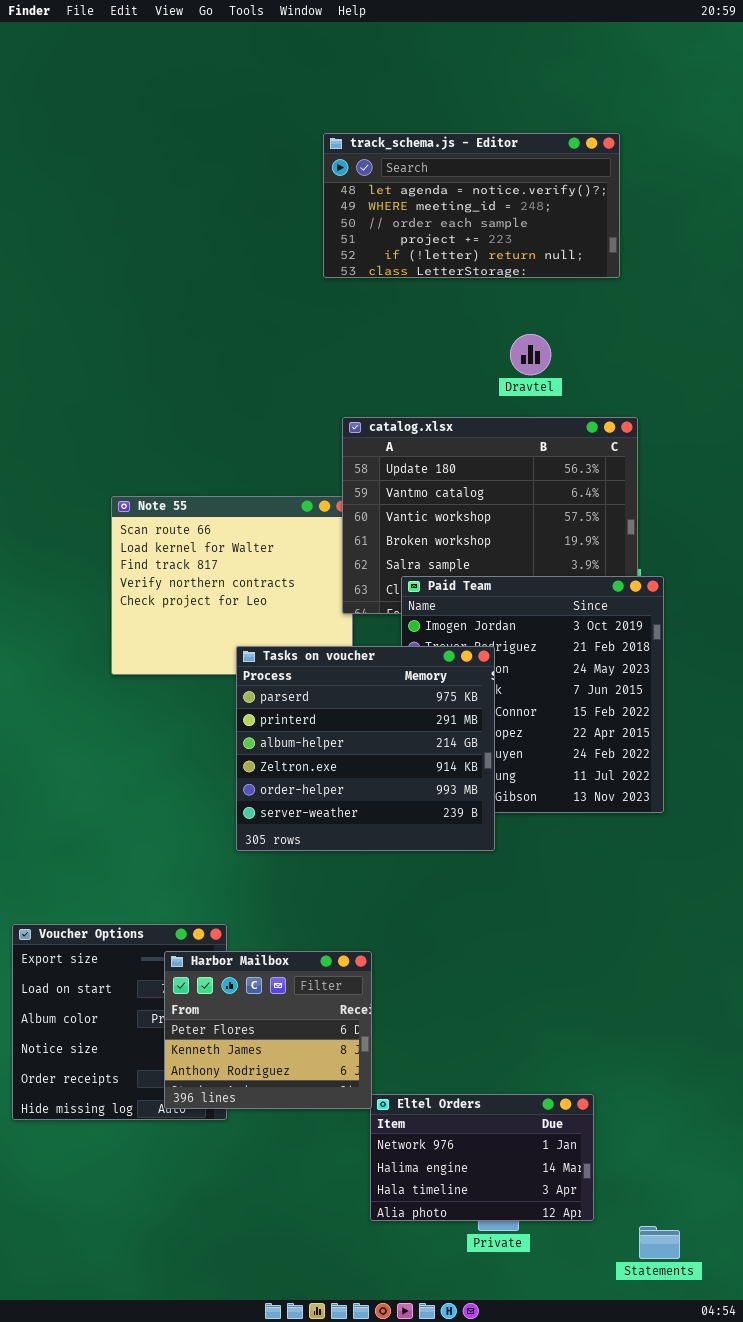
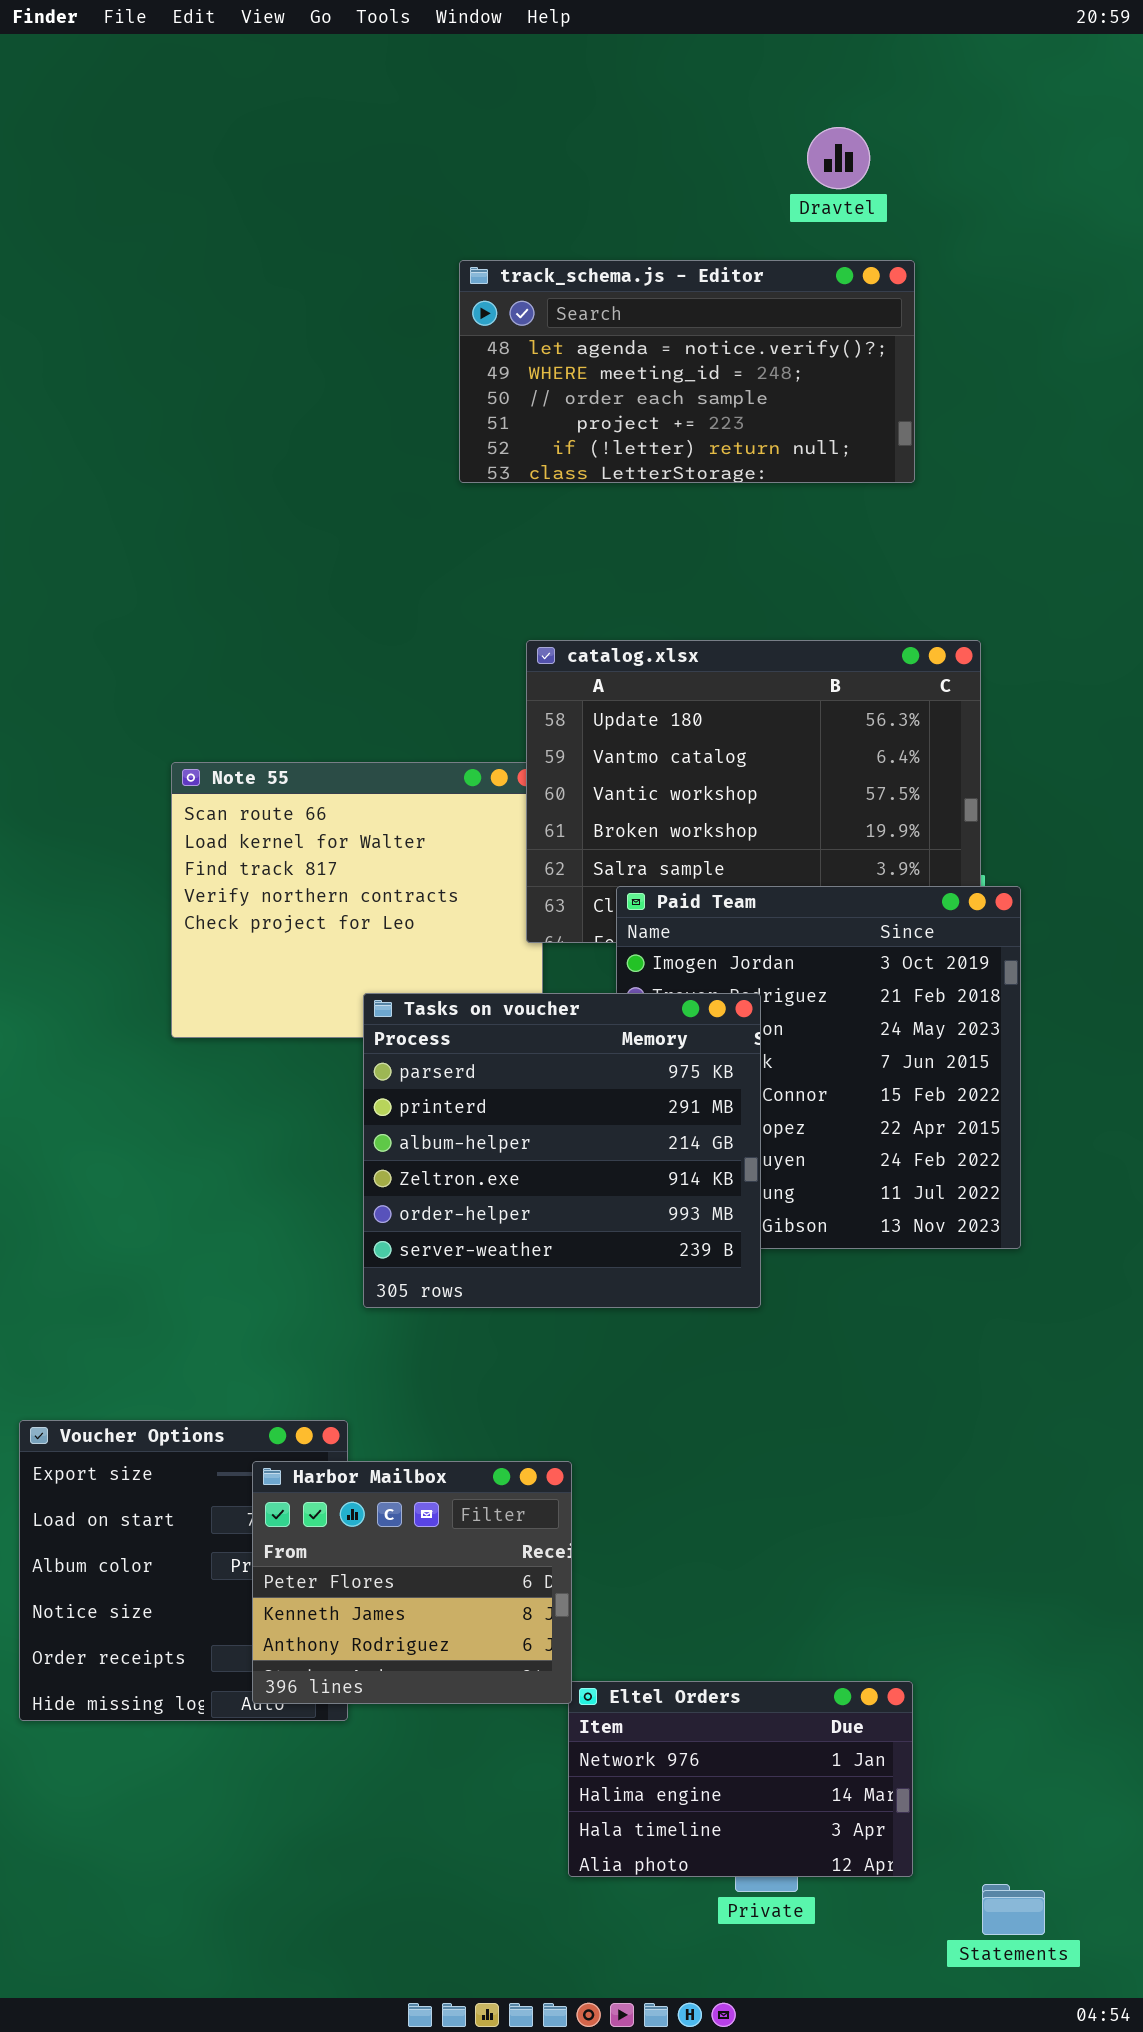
track_schema.js - Editor: [323,133,620,278] -> [459,260,915,483], moved
Dravtel: [510,334,551,375] -> [807,127,870,189], moved

